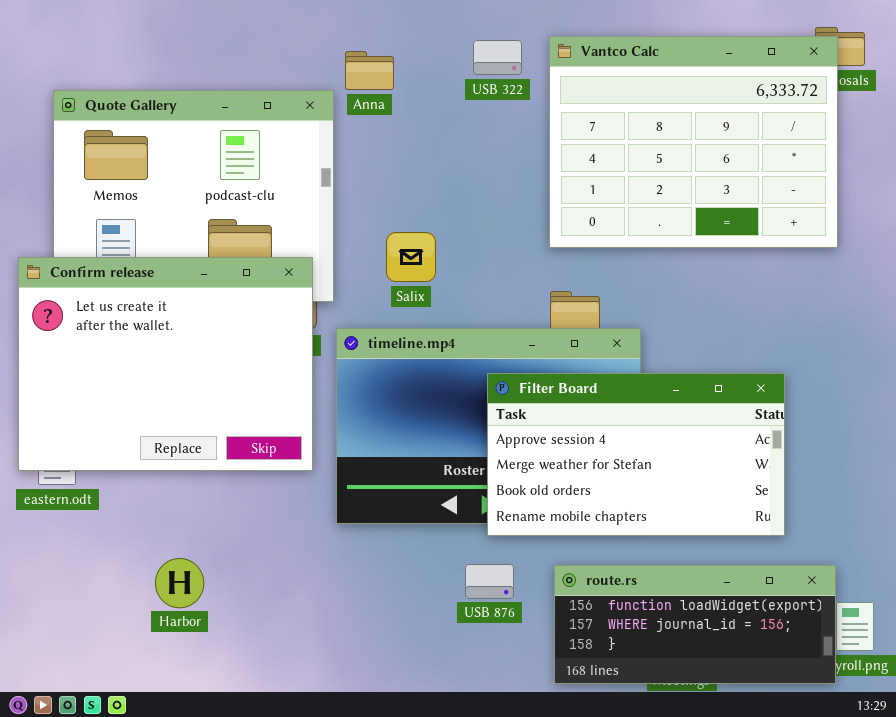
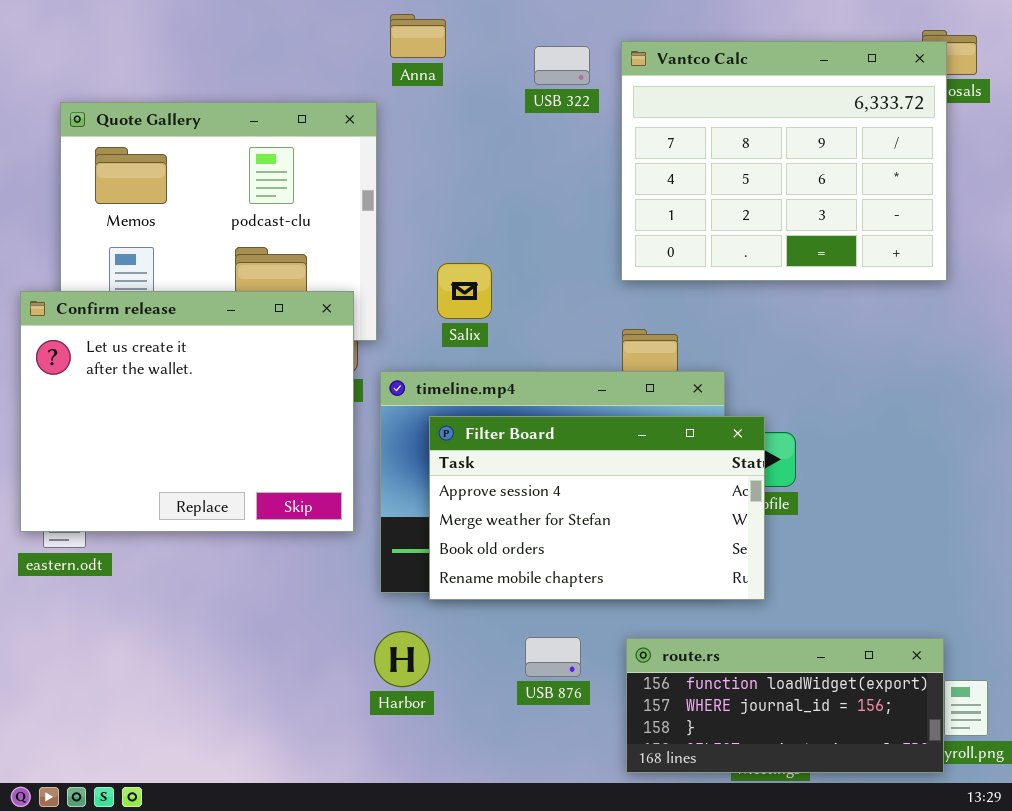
Anna: [345,51,394,90] -> [390,14,446,58], moved
Filter Board: [487,373,785,536] -> [429,416,765,600], moved
Harbor: [155,558,204,608] -> [374,631,430,687], moved

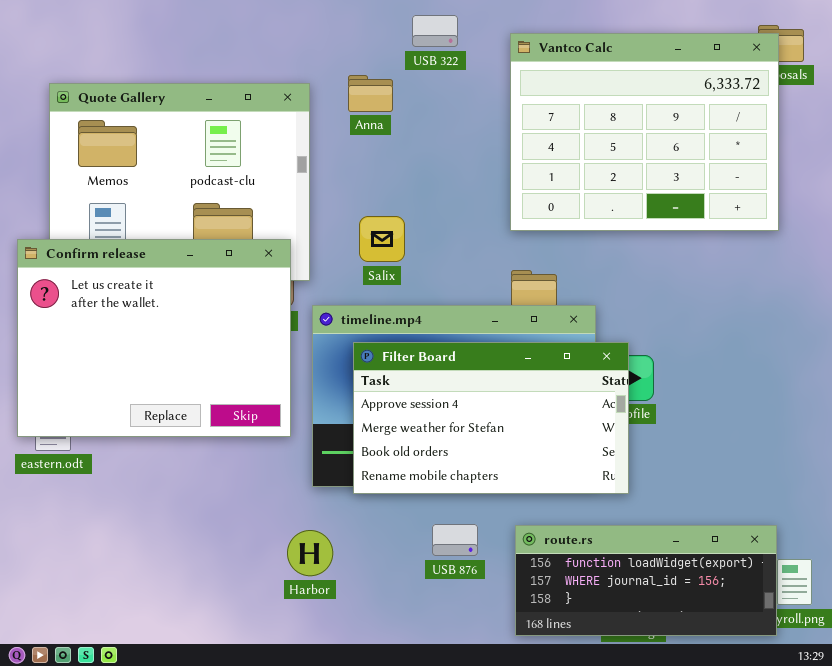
Anna: [390,14,446,58] -> [348,75,393,112], moved
USB 322: [534,46,590,85] -> [412,15,458,47], moved
Harbor: [374,631,430,687] -> [287,530,333,576], moved

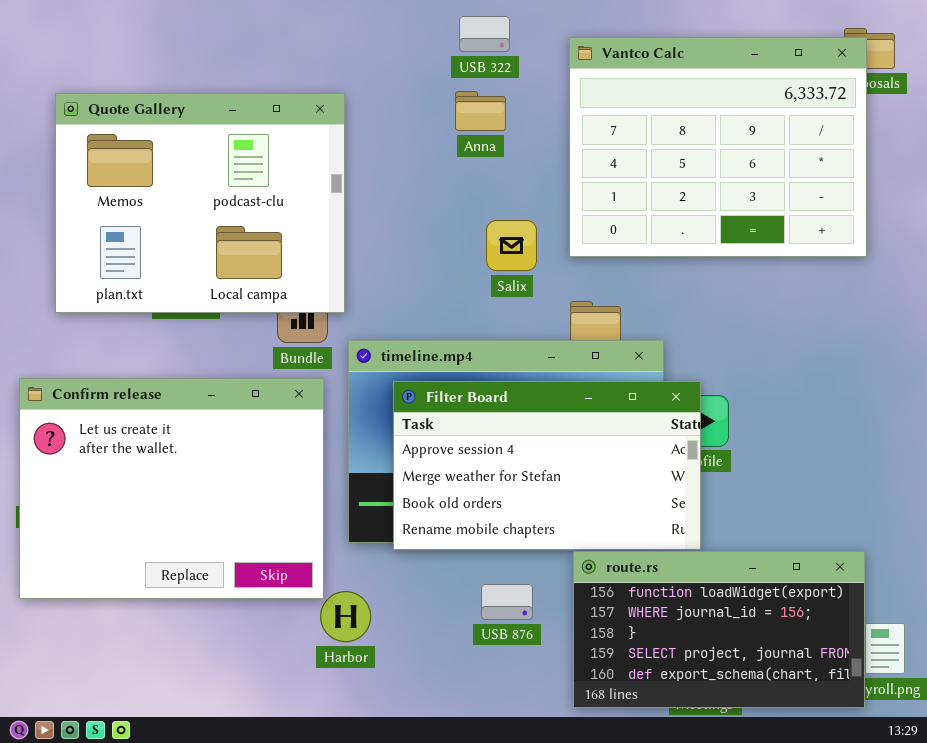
Anna: [348,75,393,112] -> [455,91,506,131], moved
Salix: [359,216,405,262] -> [486,220,537,271], moved
Confirm release: [17,239,291,437] -> [19,378,324,599], moved
route.rs: [515,525,777,636] -> [573,551,865,708], resized

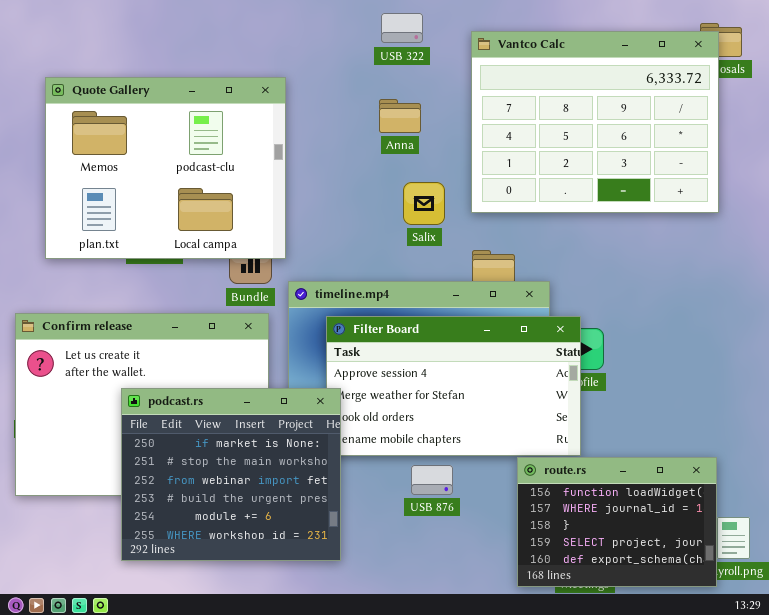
Anna: [455,91,506,131] -> [379,99,421,133], moved
podcast.rs: none -> [121,388,341,561], opened
route.rs: [573,551,865,708] -> [517,457,717,587], resized
USB 876: [481,584,533,620] -> [411,465,453,495], moved

